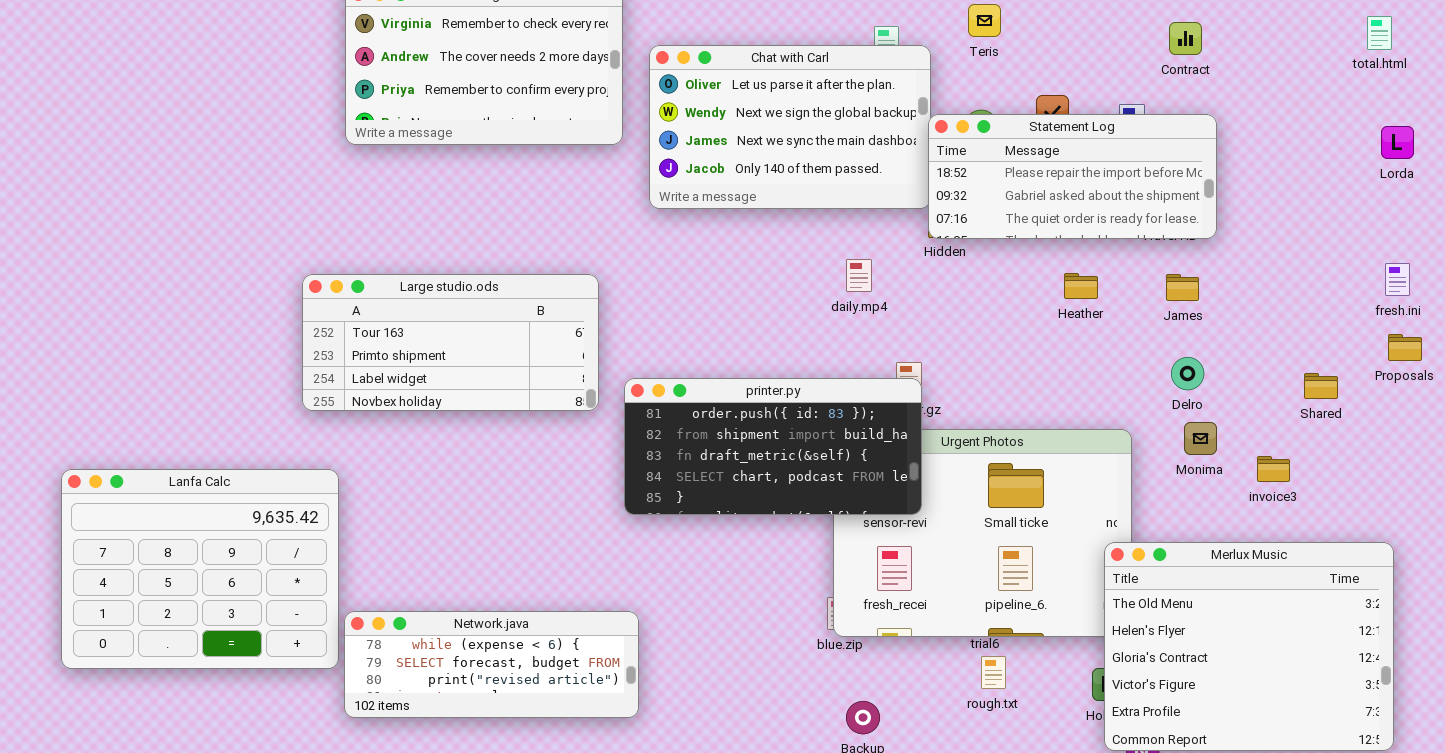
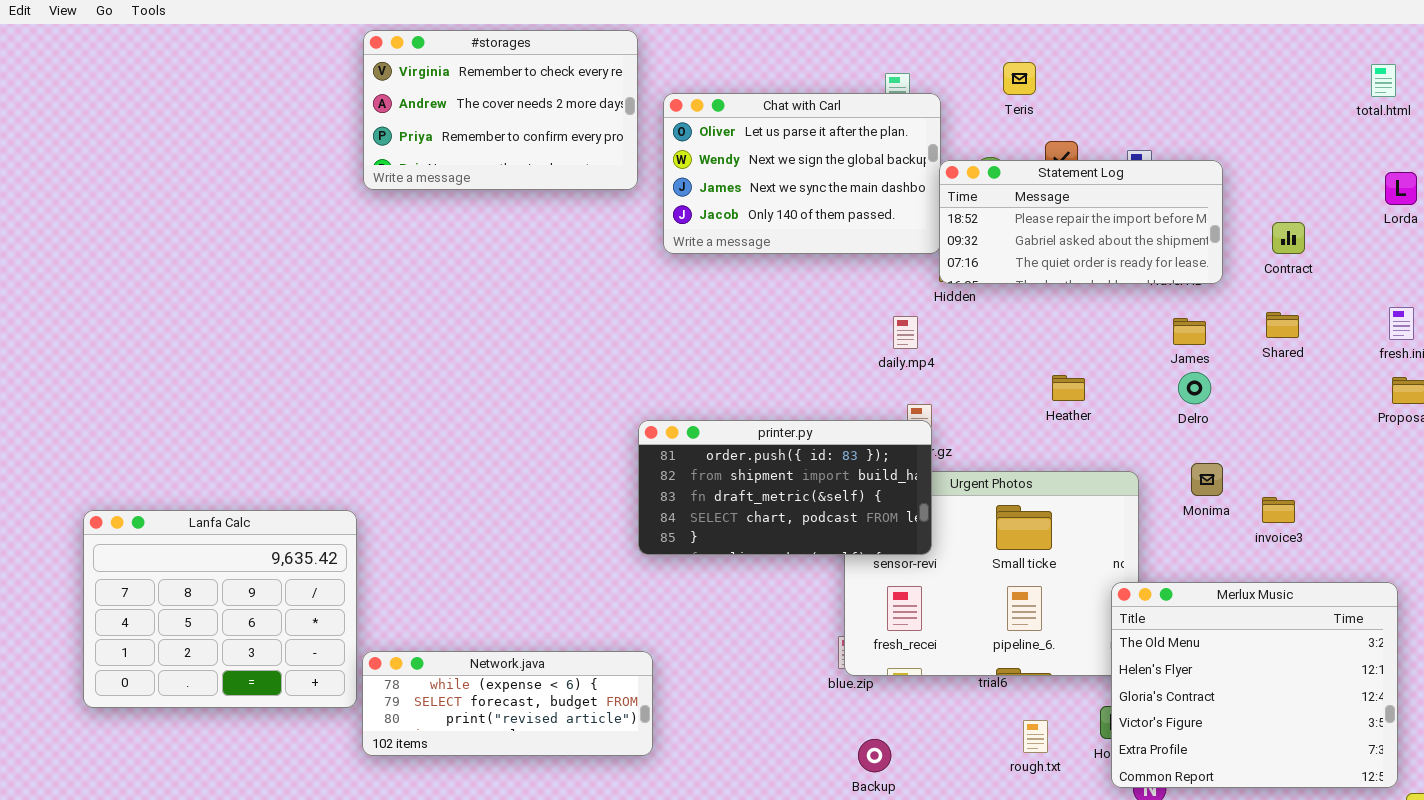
Teris: [968,4,1001,37] -> [1003,62,1036,95], moved
Contract: [1169,22,1202,55] -> [1272,222,1305,254], moved
daily.mp4: [846,259,872,292] -> [893,316,918,349], moved
Heather: [1064,273,1098,299] -> [1052,375,1085,401], moved
Large studio.ods: [302,274,599,411] -> none, closed
Delro: [1171,357,1204,390] -> [1178,372,1211,404], moved
Shared: [1304,373,1338,399] -> [1266,312,1299,338], moved
rough.txt: [981,656,1006,689] -> [1023,720,1048,753], moved

